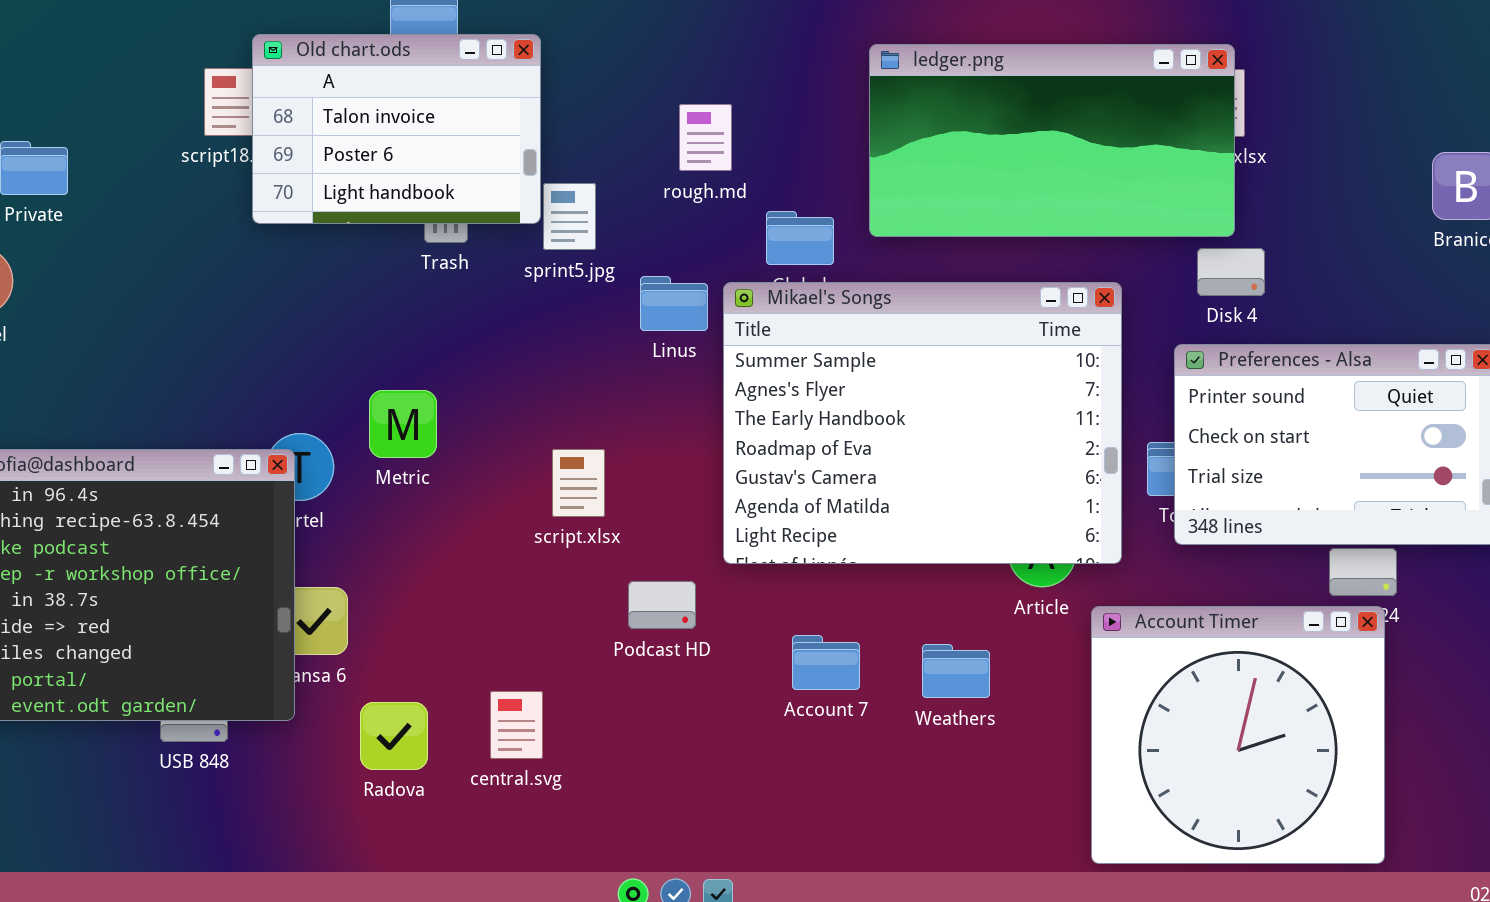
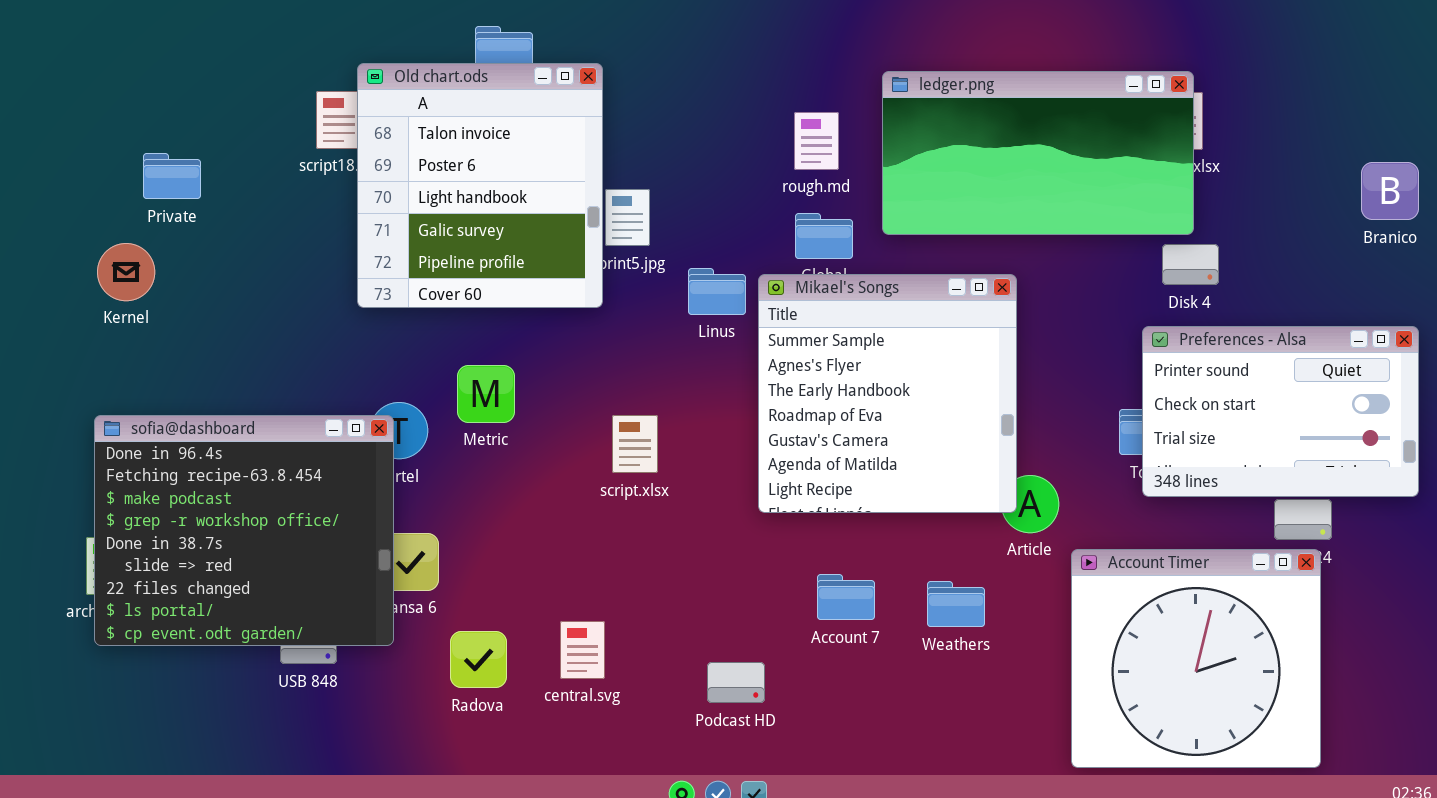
Old chart.ods: [252,34,541,224] -> [357,63,603,308], resized
rough.md: [679,104,732,171] -> [794,112,839,170], moved
Mikael's Songs: [723,282,1122,564] -> [758,274,1017,513], resized
Podcast HD: [628,581,696,629] -> [707,662,765,703], moved

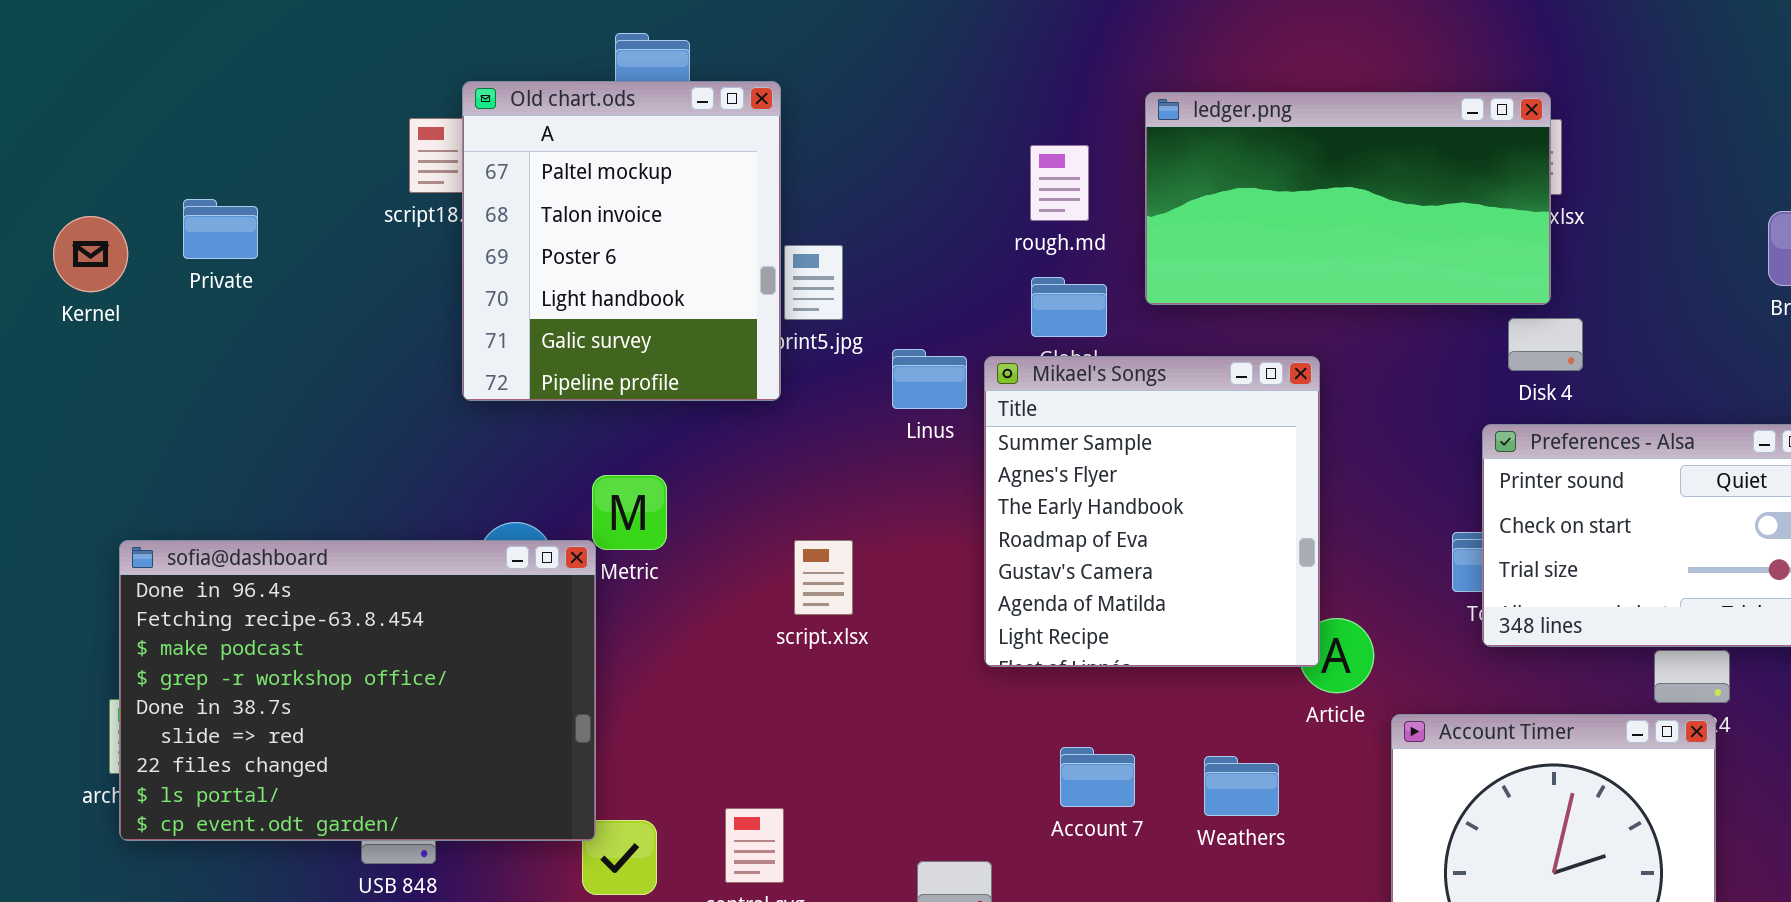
Old chart.ods: [357,63,603,308] -> [462,81,781,401], scrolled up 1 row
Kernel: [97,243,155,301] -> [53,216,128,292], moved
sofia@dashboard: [94,415,394,646] -> [119,540,596,841], resized

